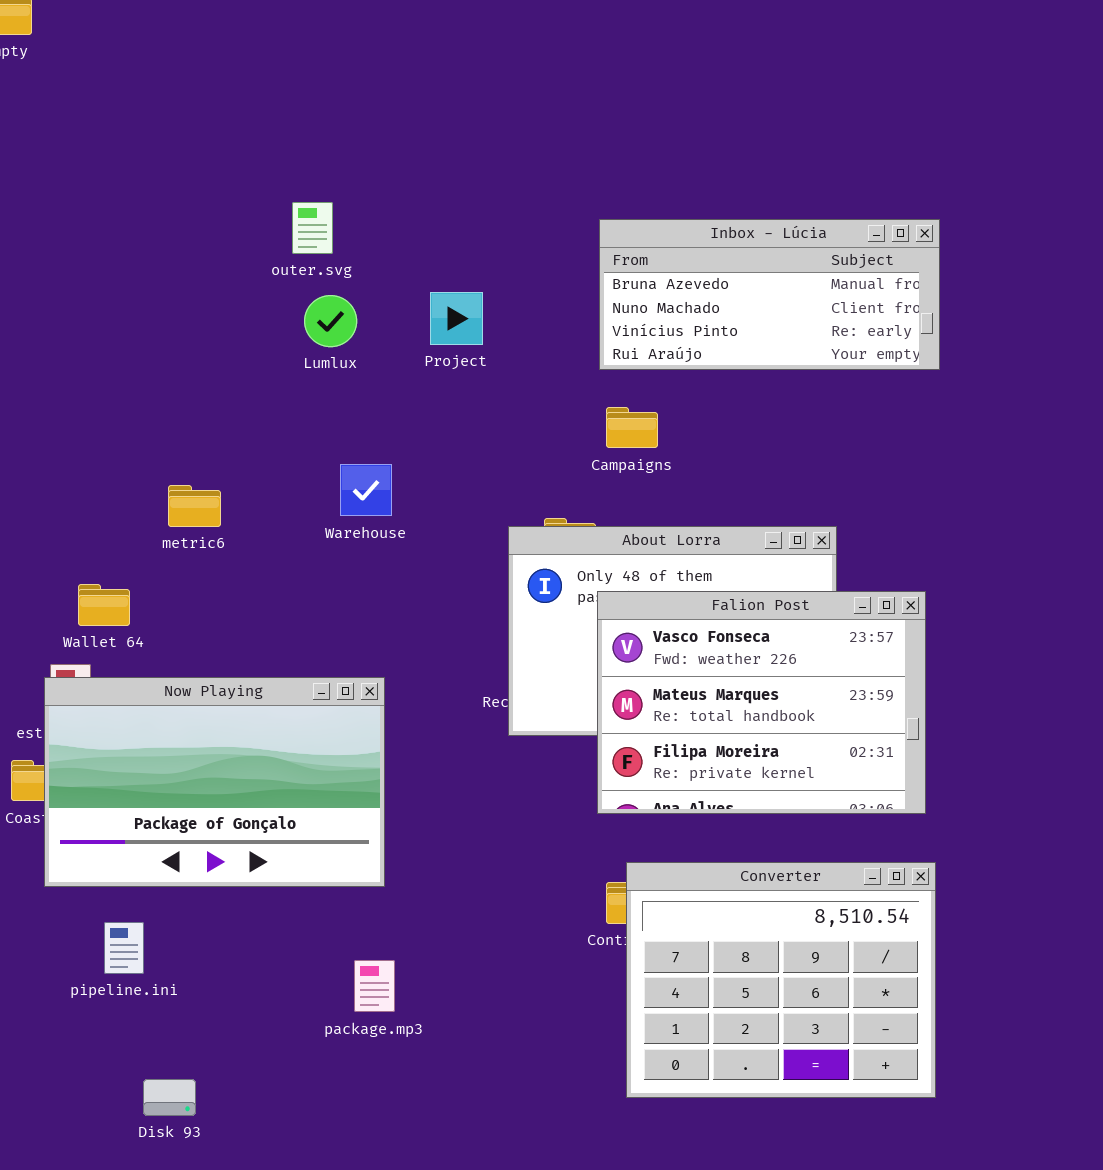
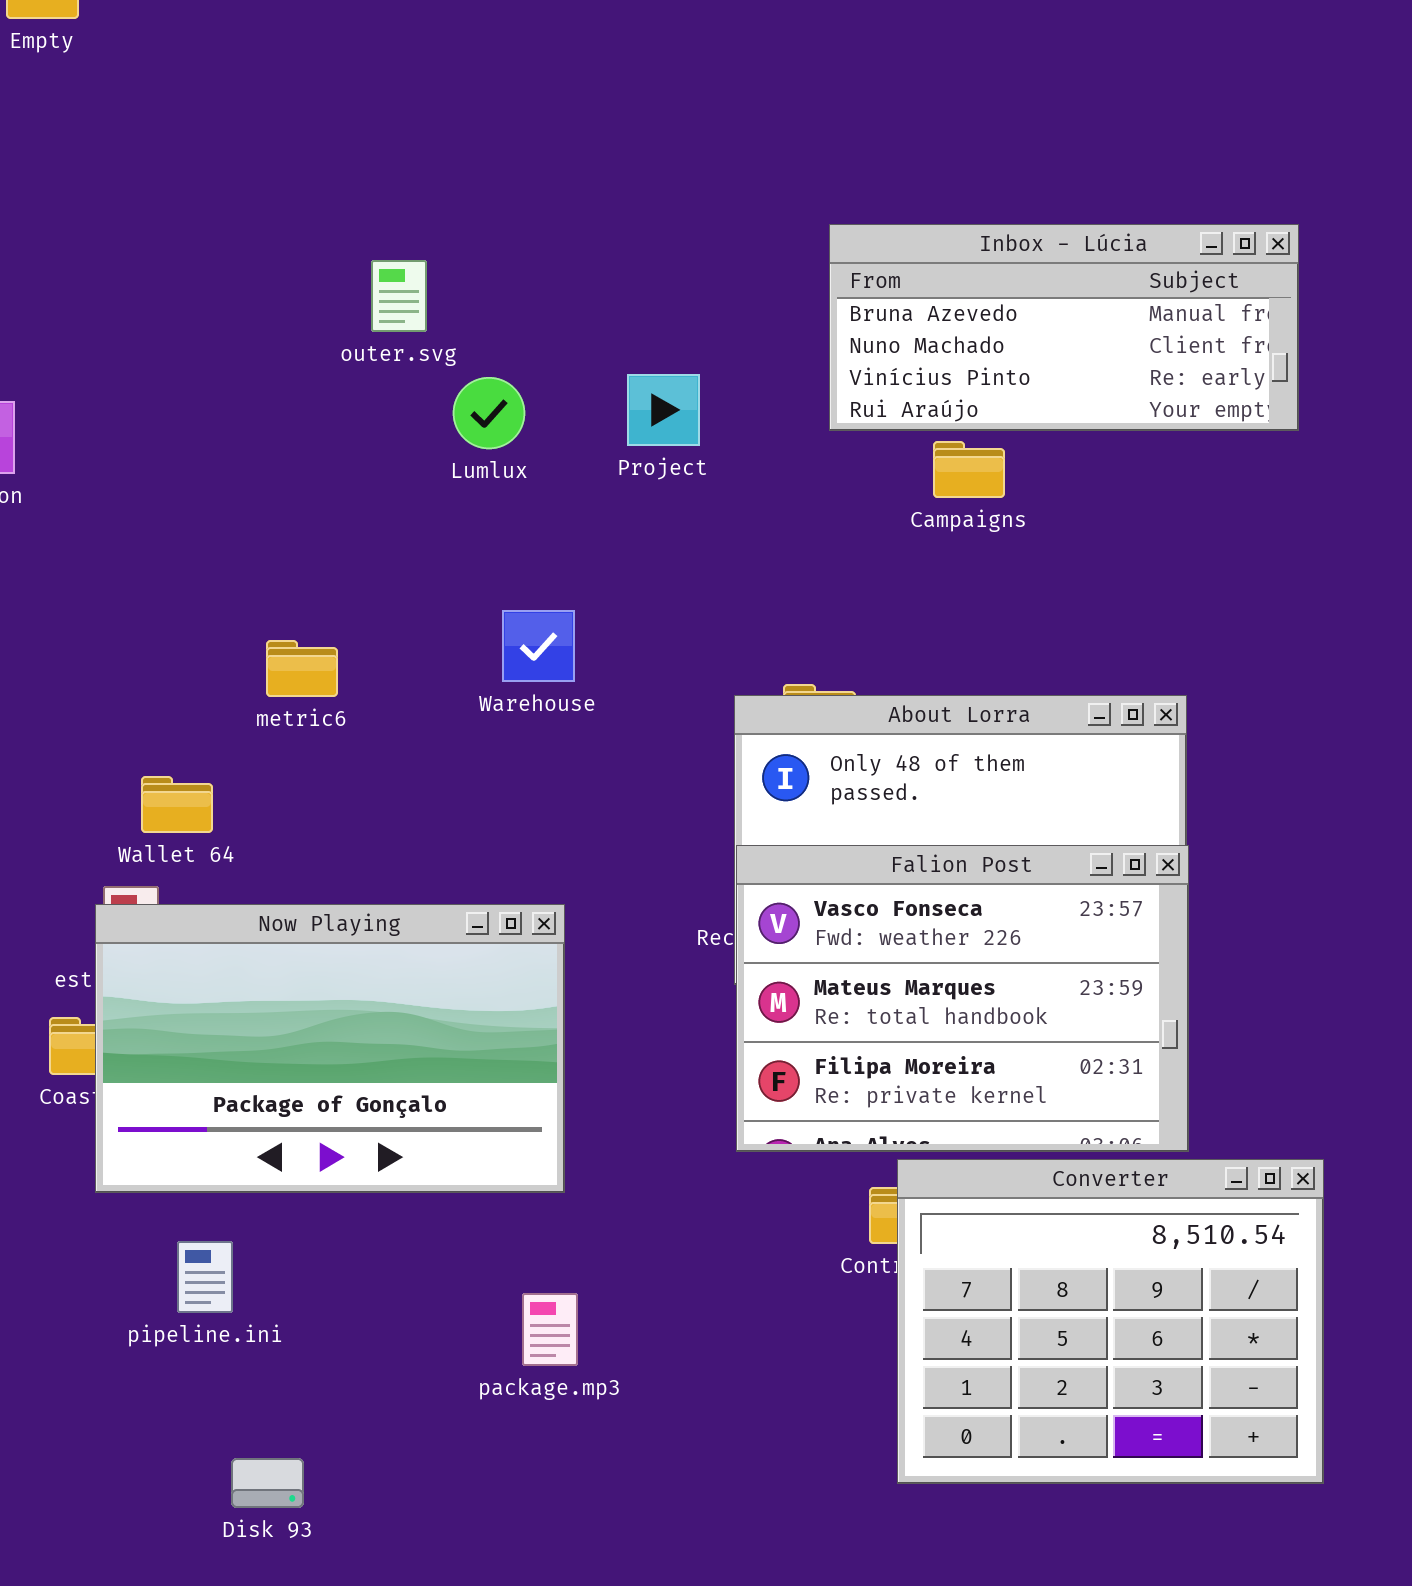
outer.svg: [292,202,333,254] -> [371,260,427,332], moved
Inbox - Lúcia: [599,219,940,370] -> [829,224,1299,431], moved
Campaigns: [606,407,658,448] -> [933,441,1005,498], moved
Falion Post: [597,591,926,814] -> [736,845,1189,1152], moved

